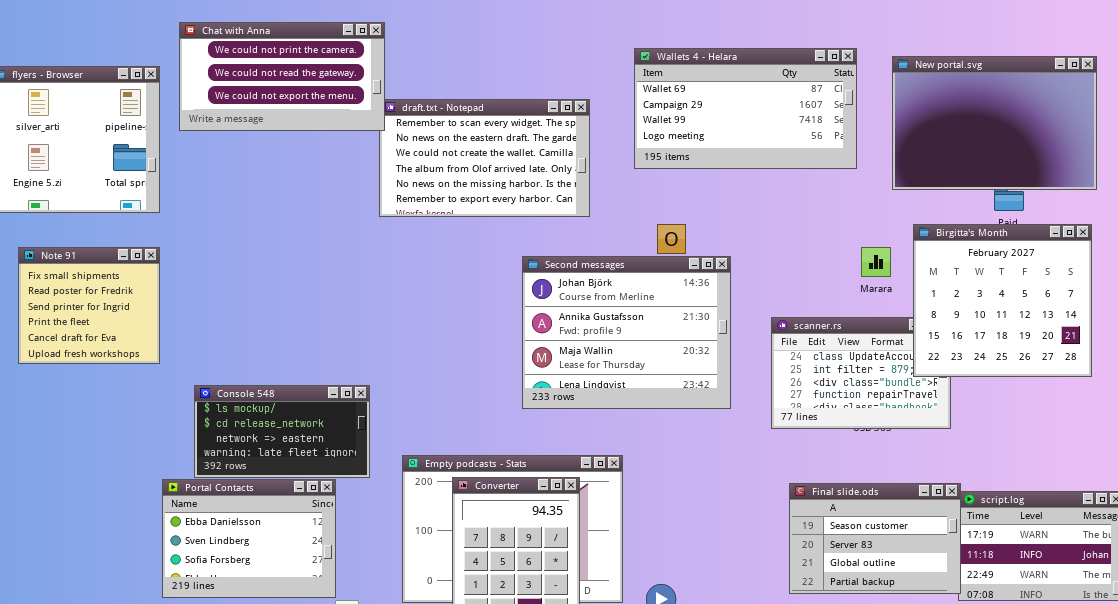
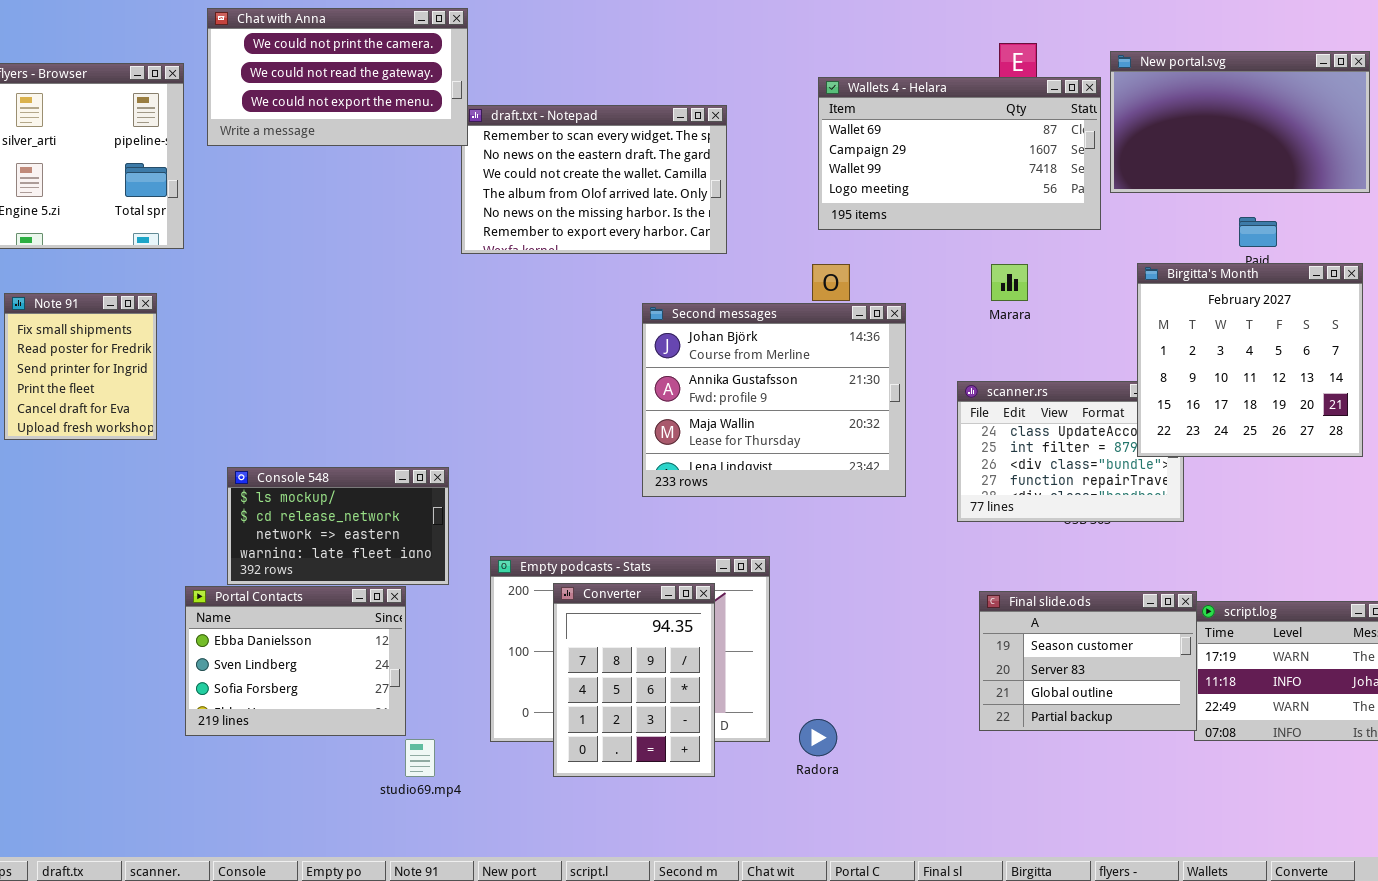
Wallets 4 - Helara: [634,48,857,169] -> [818,77,1101,230], moved
New portal.svg: [892,56,1097,190] -> [1110,51,1370,193], resized
Note 91: [18,247,160,364] -> [4,293,157,440], resized
Marara: [861,247,891,277] -> [991,264,1028,301], moved

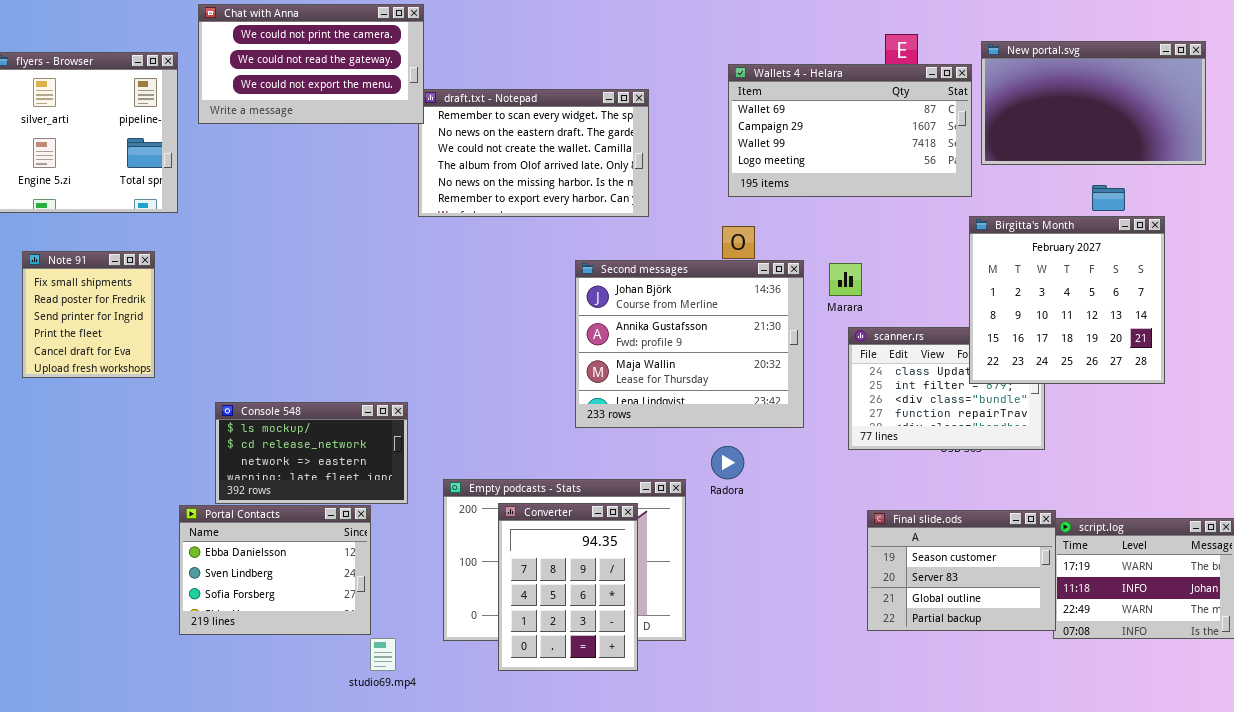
Birgitta's Month: [1137,263,1363,457] -> [969,216,1165,384], moved
Marara: [991,264,1028,301] -> [829,263,862,296], moved
Radora: [799,719,837,756] -> [711,446,744,479], moved

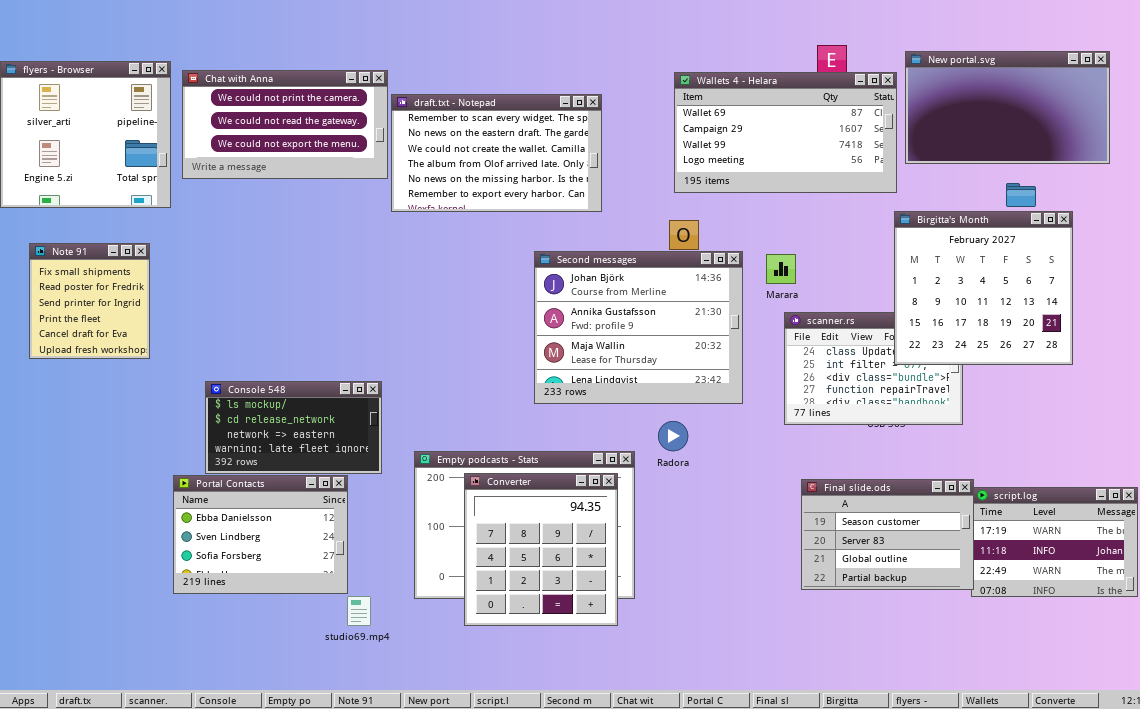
Chat with Anna: [198,4,424,124] -> [182,70,388,179], moved
Converter: [498,503,638,671] -> [464,473,618,626], resized

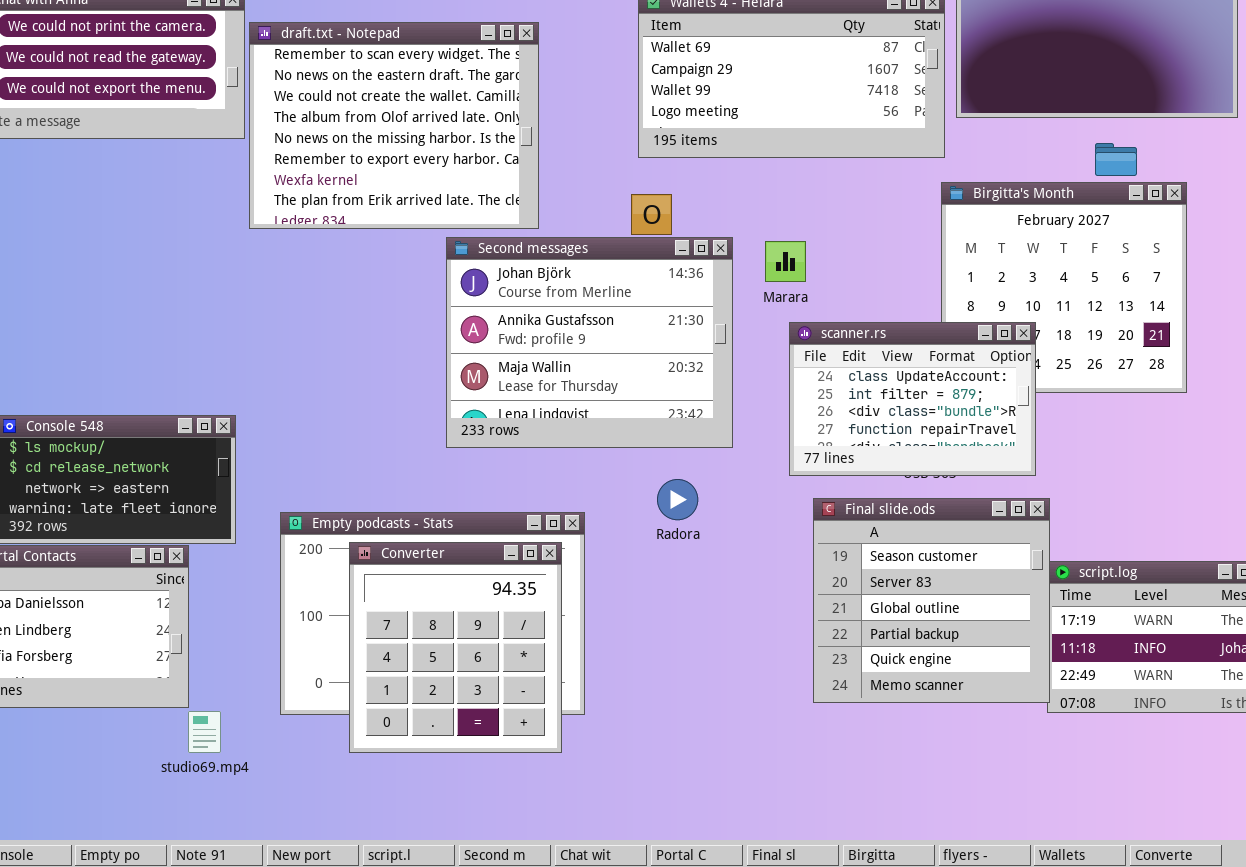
draft.txt - Notepad: [391,94,602,212] -> [249,22,539,229], resized
scanner.rs: [784,312,963,425] -> [789,322,1036,476], raised
Radora: [658,421,688,451] -> [657,479,698,520], moved
Final slide.ods: [801,479,974,590] -> [813,498,1050,703], resized

